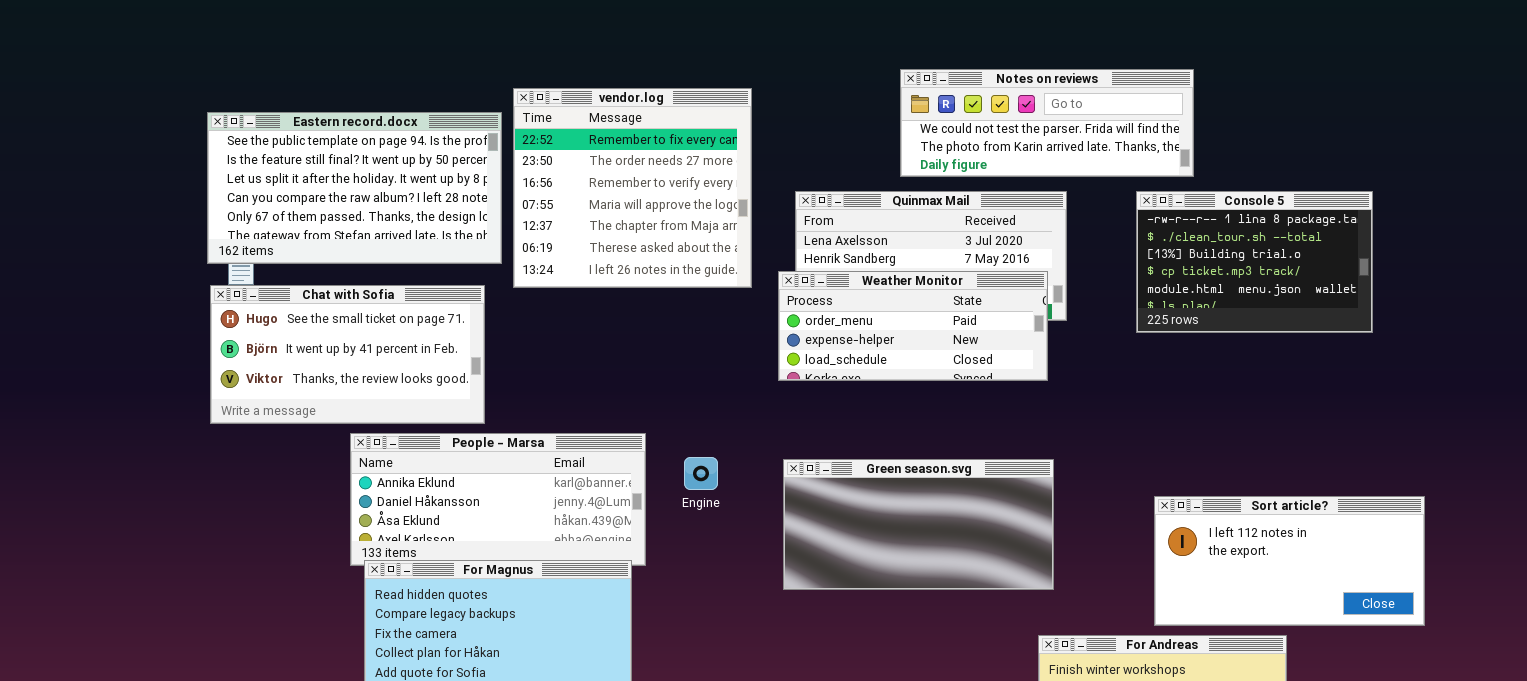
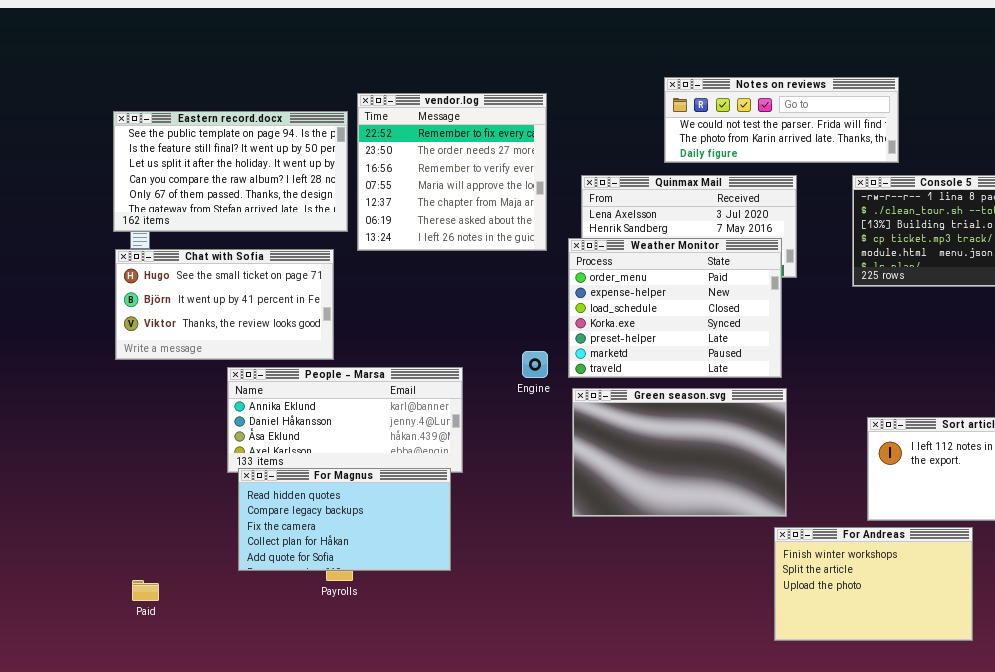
Weather Monitor: [778,271,1048,381] -> [568,238,782,378], resized
Engine: [684,457,718,490] -> [522,351,548,378], moved
Green season.svg: [783,459,1054,590] -> [572,388,787,517], resized

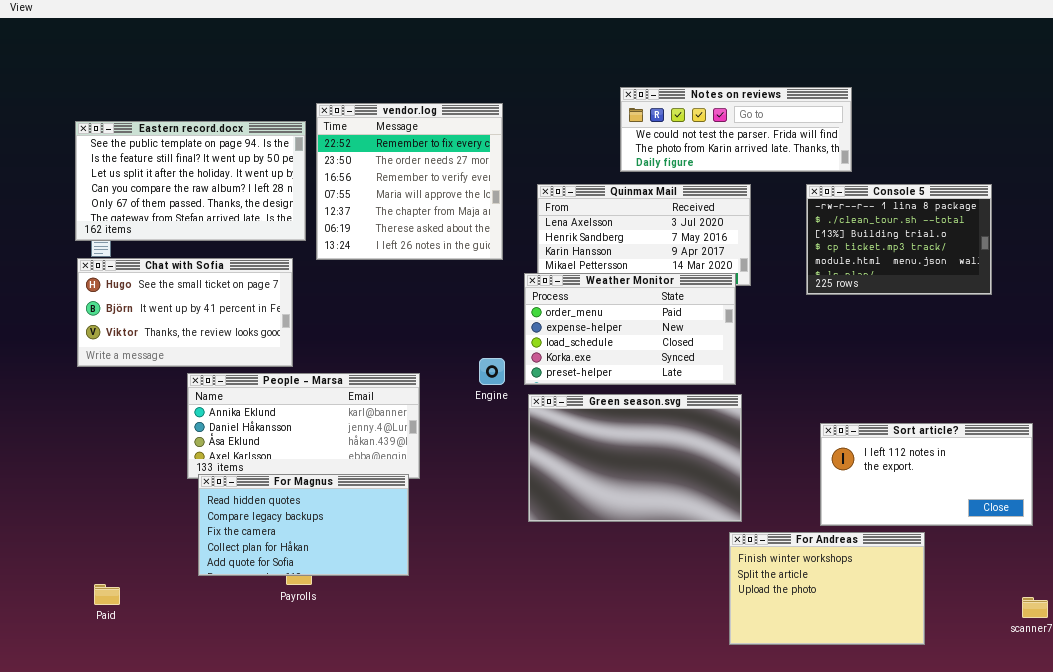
Weather Monitor: [568,238,782,378] -> [524,273,736,385], resized

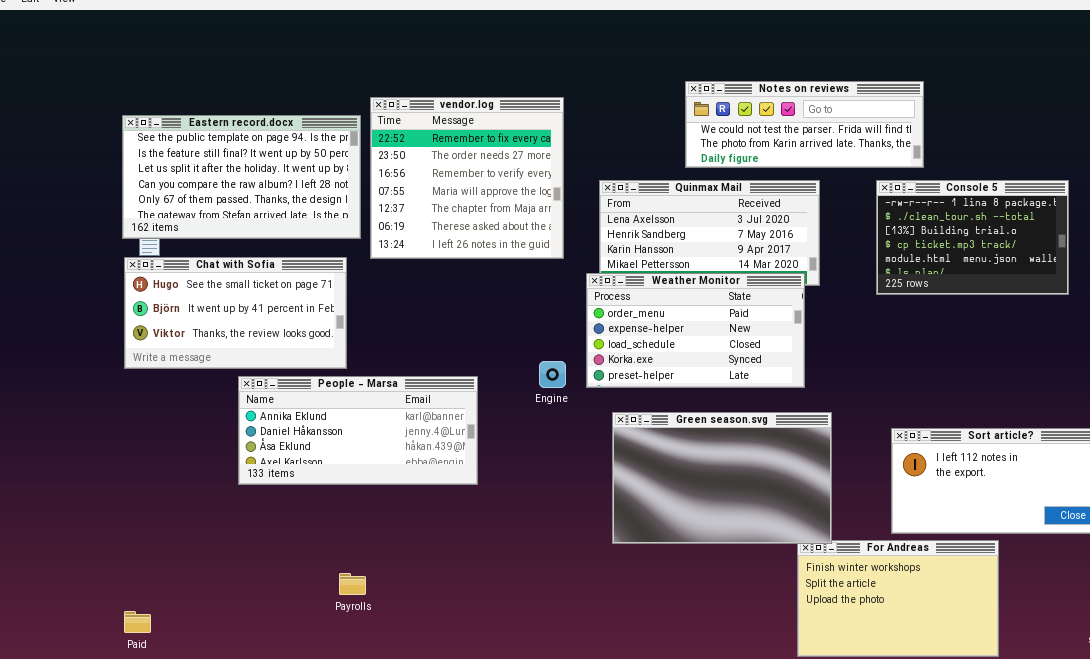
Green season.svg: [528,394,742,522] -> [612,412,832,544], moved
For Magnus: [198,474,409,576] -> none, closed
Paid: [94,584,120,605] -> [124,611,151,633], moved

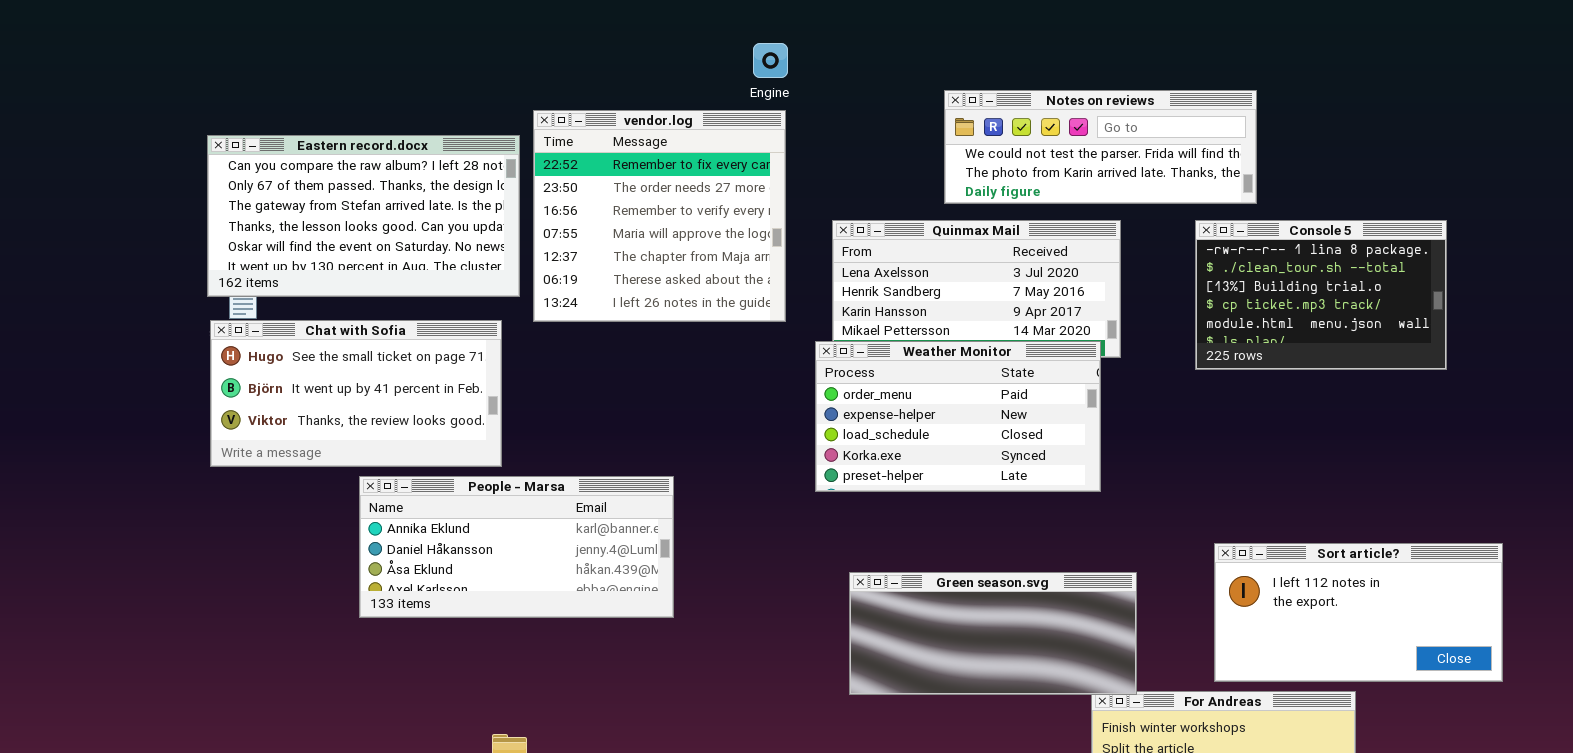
Eastern record.docx: [122,115,361,239] -> [207,135,520,297], scrolled down 3 rows
Engine: [539,361,566,388] -> [753,43,788,78], moved
Green season.svg: [612,412,832,544] -> [849,572,1137,695], resized

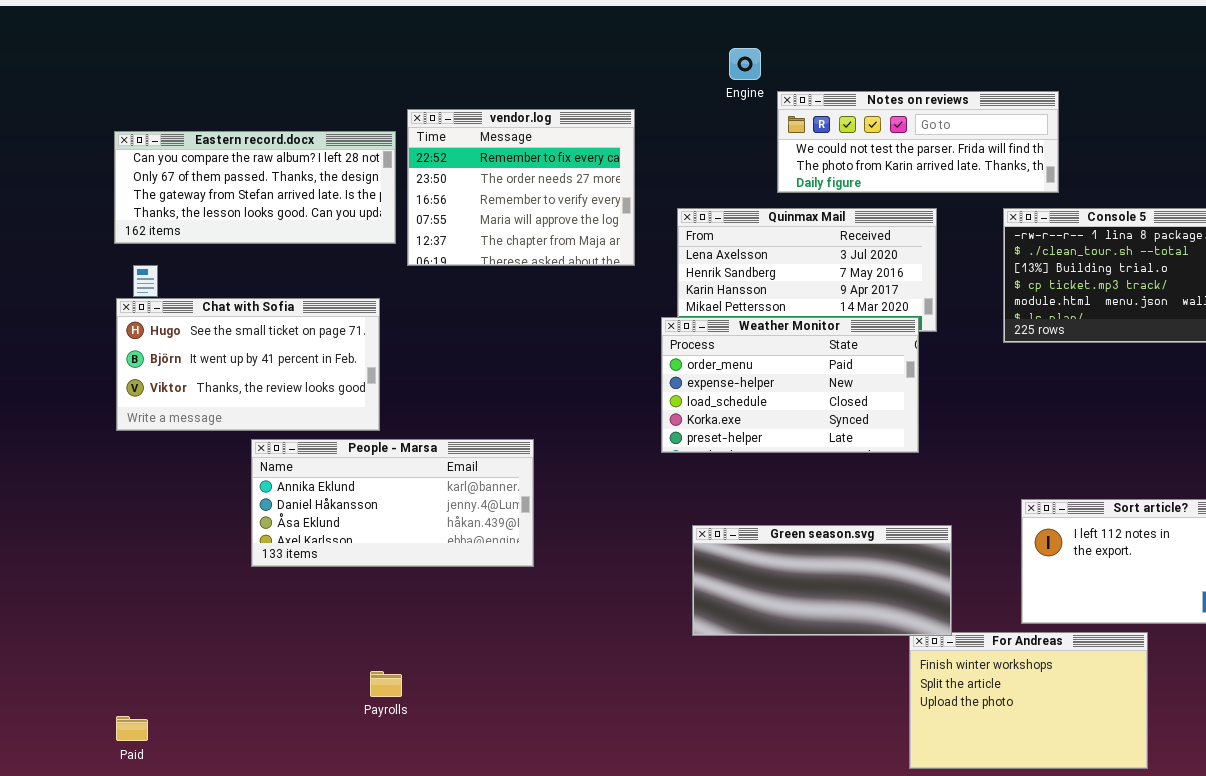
Engine: [753,43,788,78] -> [729,48,761,80], moved
vendor.log: [533,110,786,322] -> [407,109,635,266], resized
Eastern record.docx: [207,135,520,297] -> [114,131,396,244], resized

